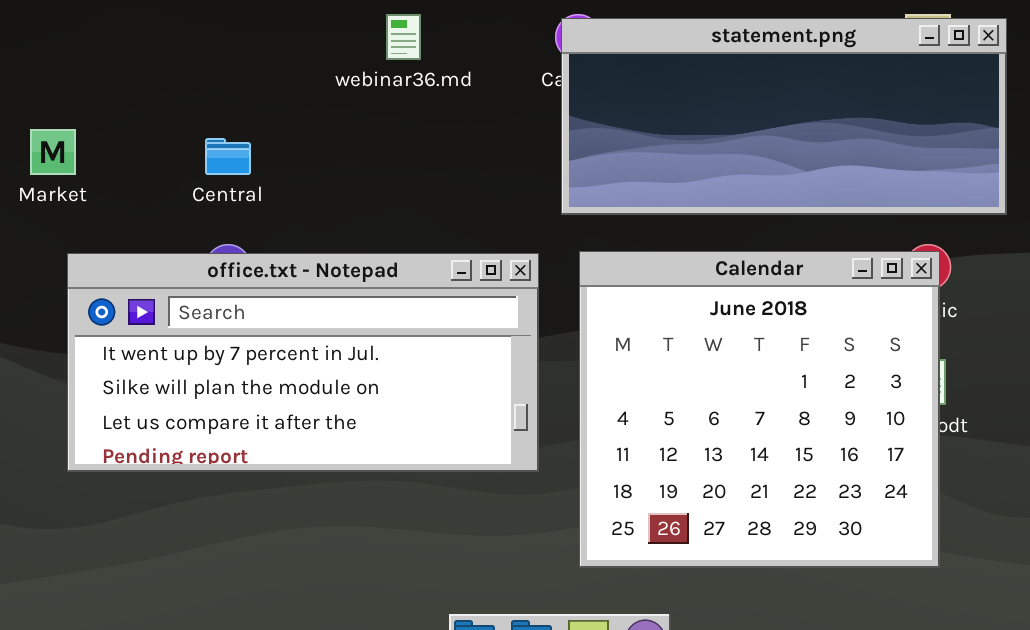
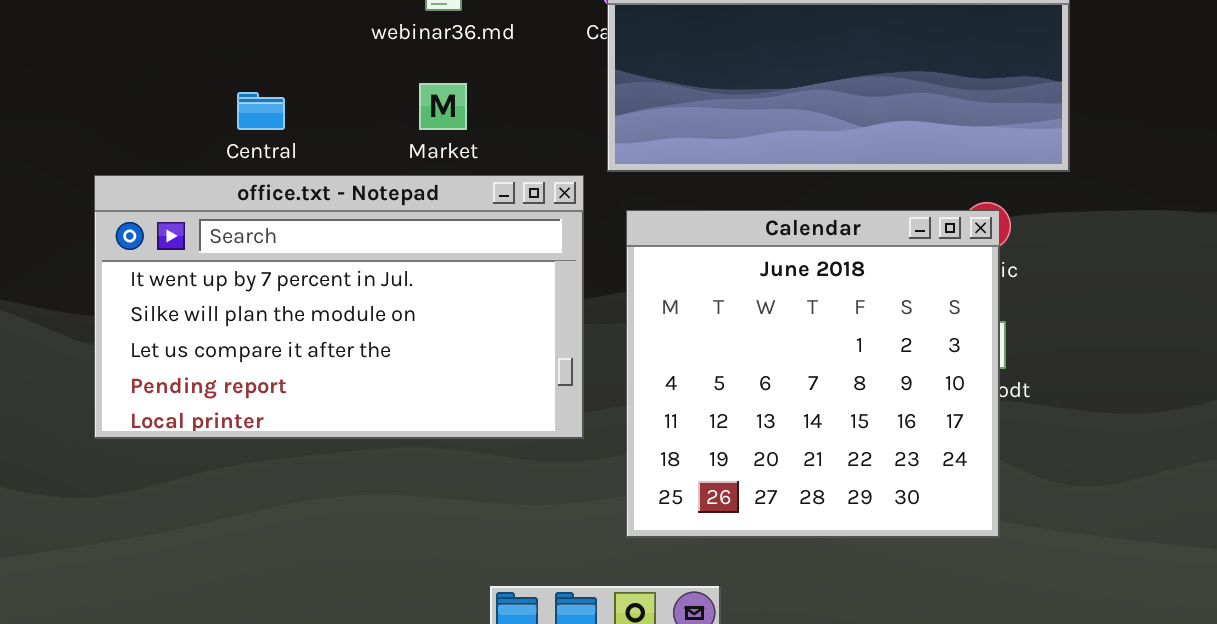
Market: [30,129,76,175] -> [419,83,467,130], moved
office.txt - Notepad: [67,253,539,472] -> [94,175,584,439], resized

